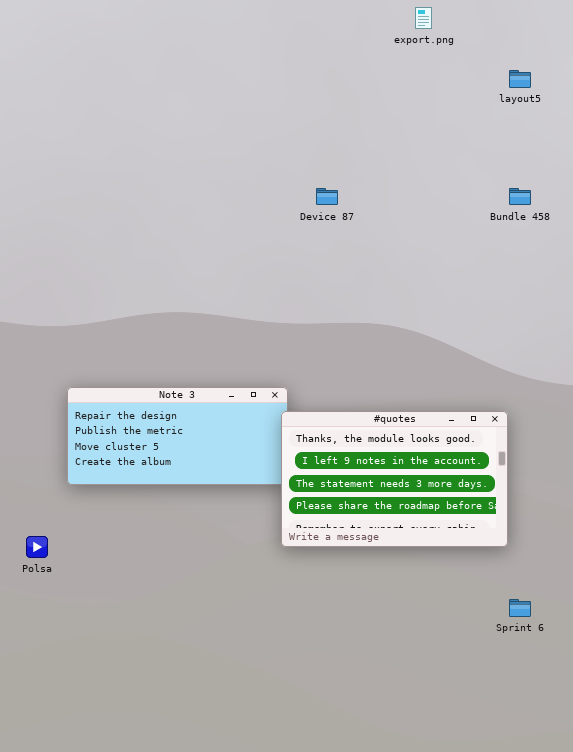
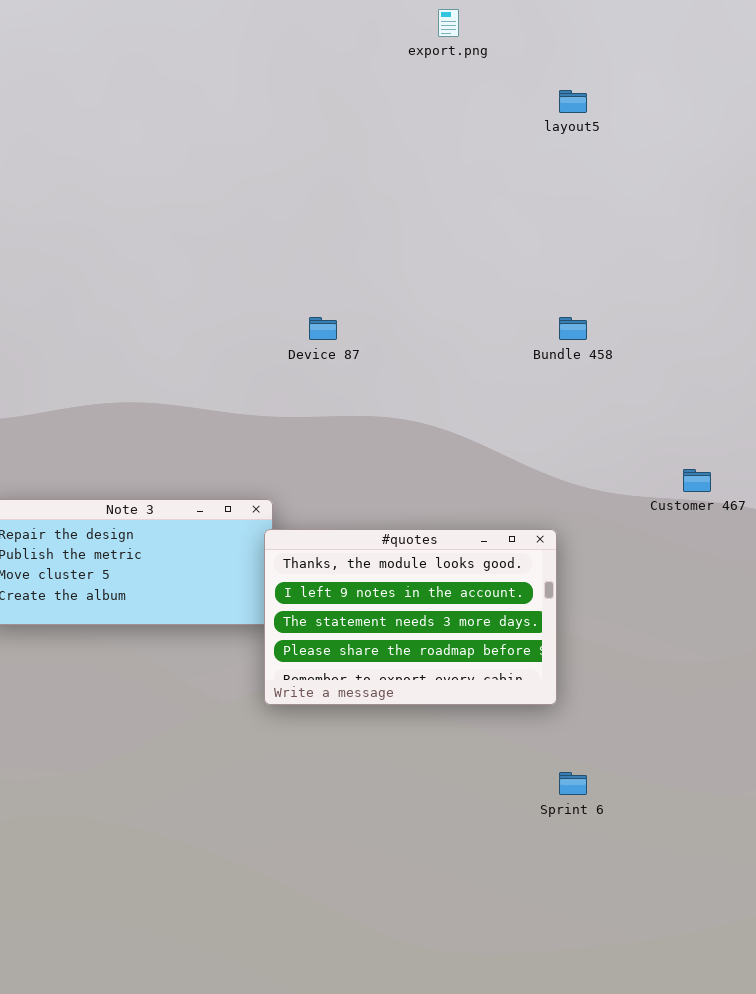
Device 87: [316,188,338,205] -> [309,317,337,340], moved
Bundle 458: [509,188,531,205] -> [559,317,587,340], moved

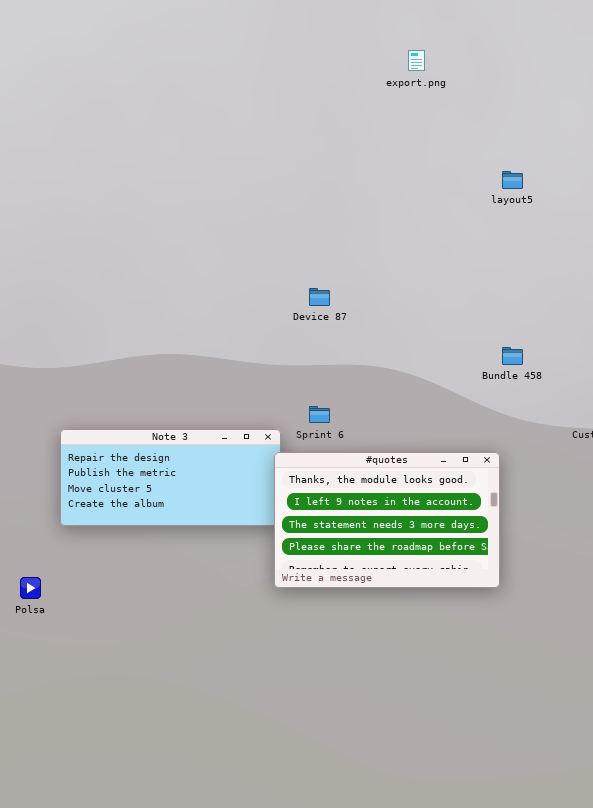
layout5: [559,90,587,113] -> [502,171,523,189], moved
Bundle 458: [559,317,587,340] -> [502,347,523,365], moved
Sprint 6: [559,772,587,795] -> [309,406,330,423], moved

